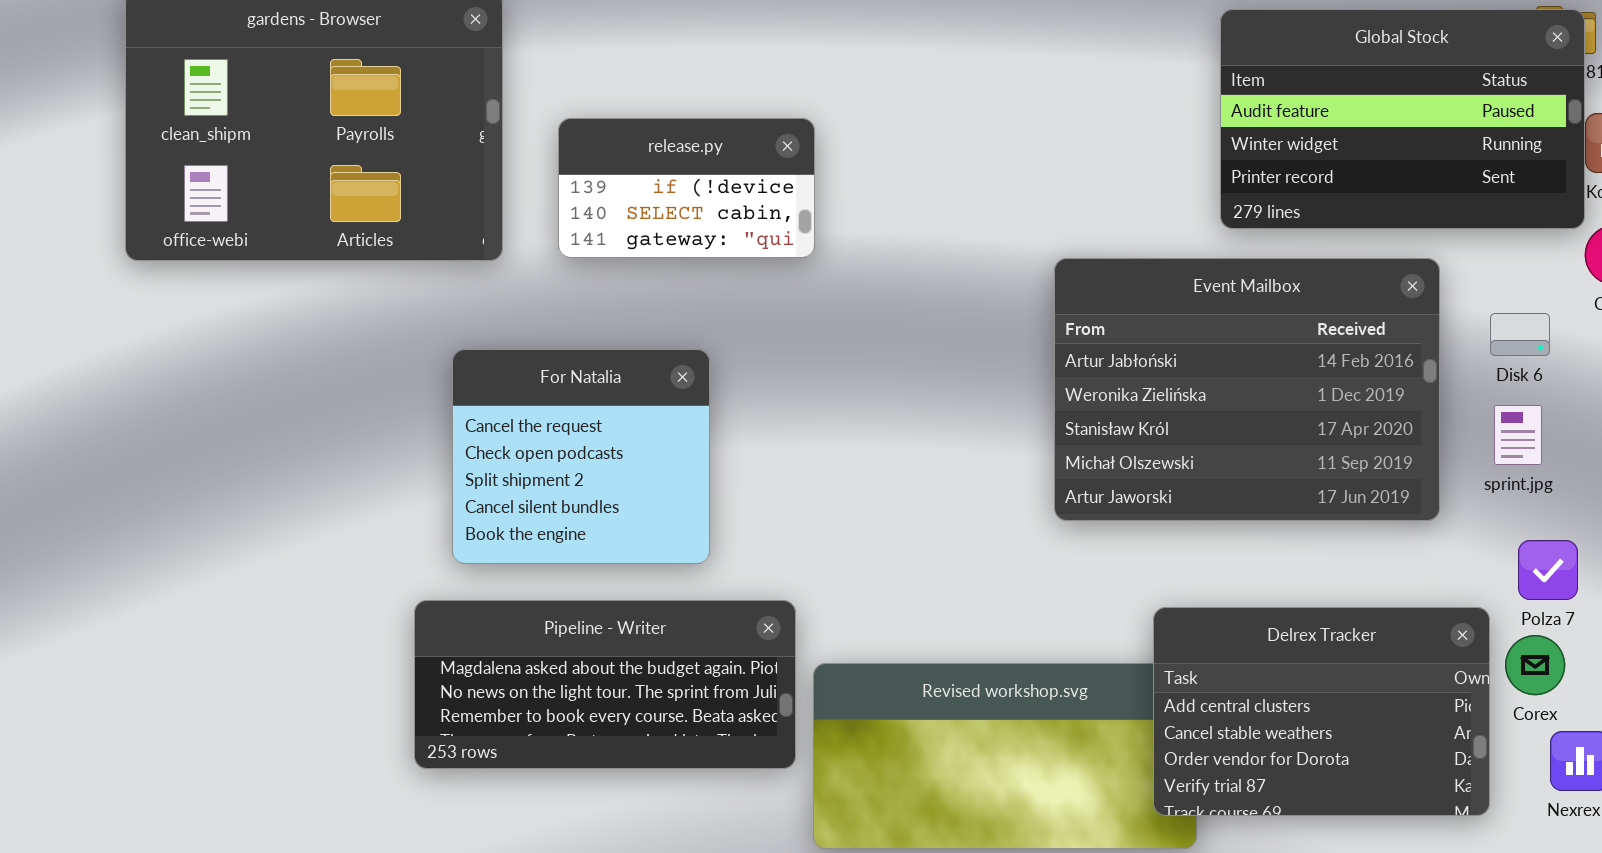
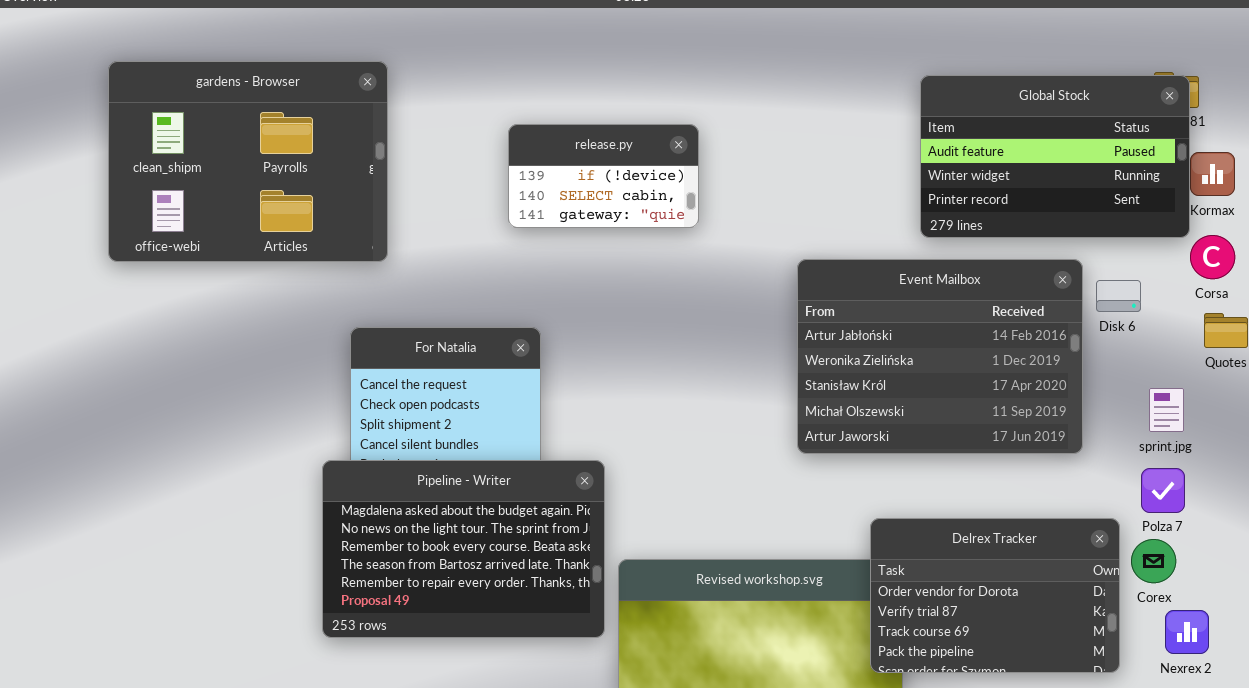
release.py: [558,118,815,258] -> [508,124,699,228], moved
Disk 6: [1490,313,1550,356] -> [1096,280,1141,312], moved
sprint.jpg: [1494,405,1542,465] -> [1149,388,1184,432], moved
Pipeline - Writer: [414,600,796,769] -> [322,460,605,638], resized
Delrex Tracker: [1153,607,1490,816] -> [870,518,1120,673], scrolled down 2 rows

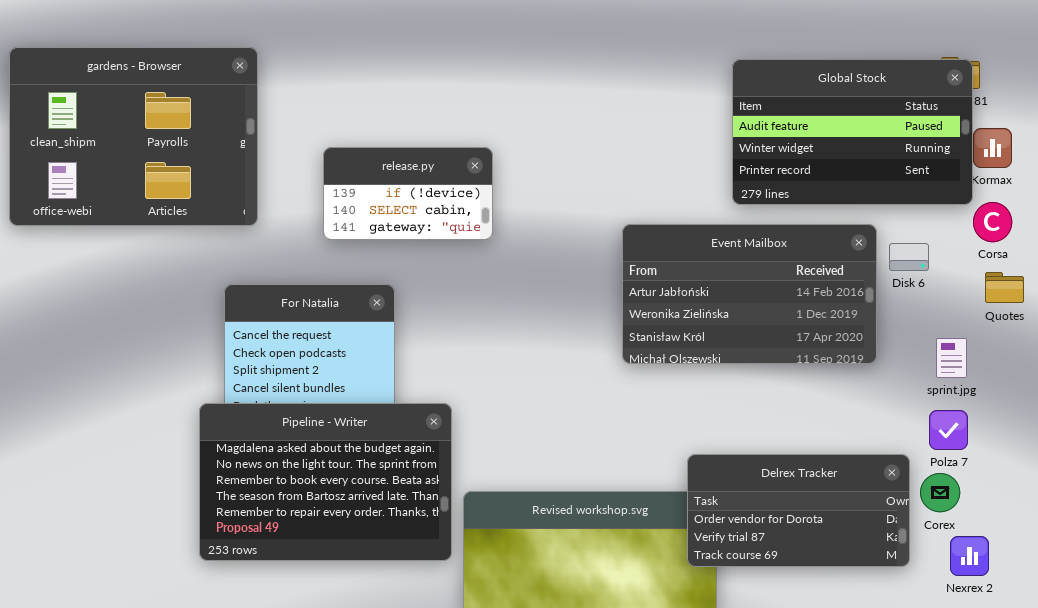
release.py: [508,124,699,228] -> [323,147,493,240], moved
Event Mailbox: [797,259,1083,454] -> [622,224,877,364], resized
Delrex Tracker: [870,518,1120,673] -> [687,454,910,567], resized

